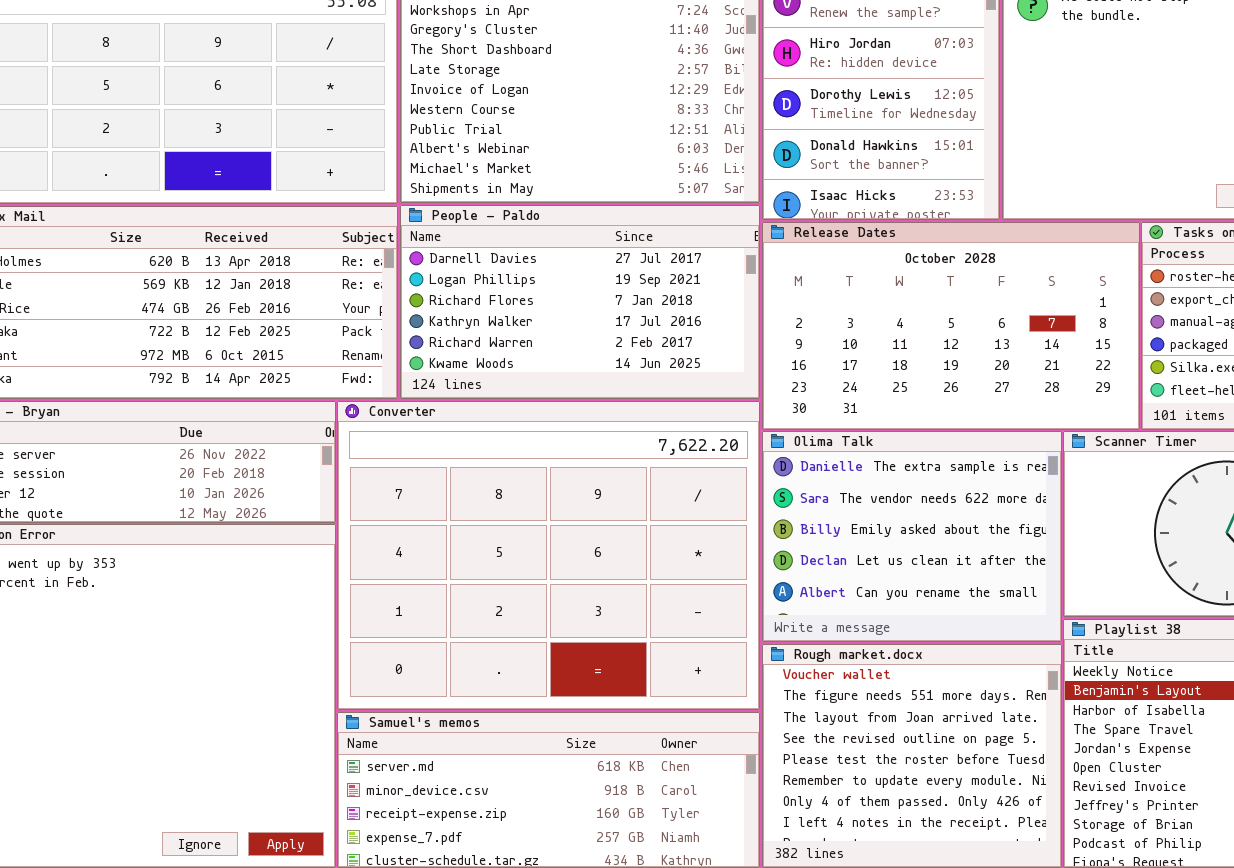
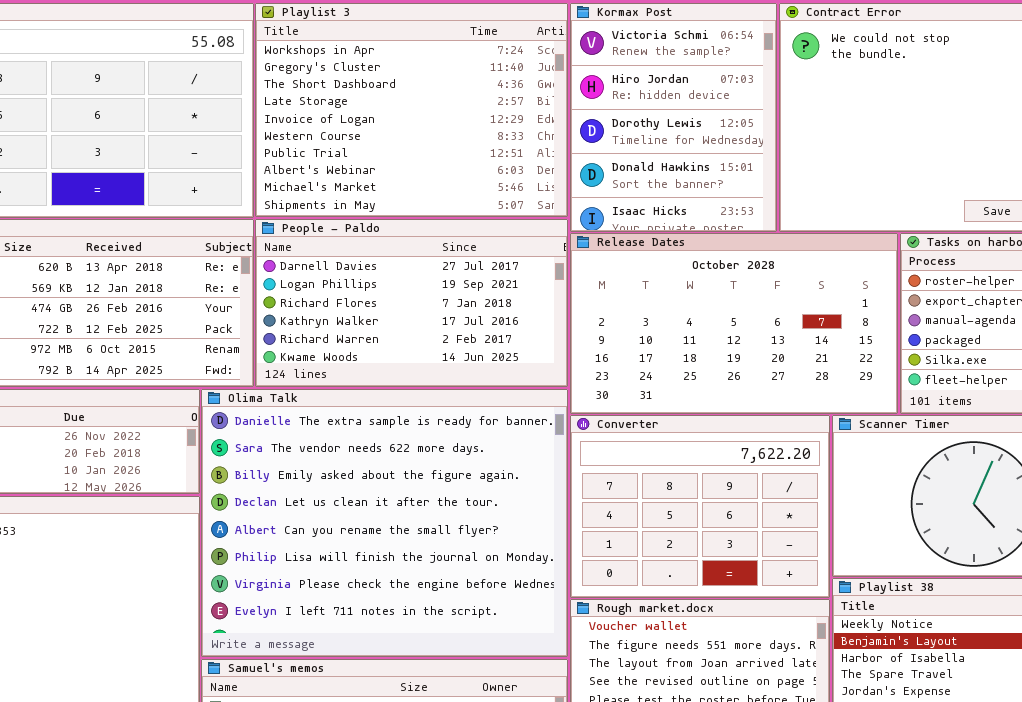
Converter: [337,401,760,710] -> [570,415,830,598], moved, resized
Olima Talk: [762,431,1062,642] -> [201,389,568,657], moved, resized

